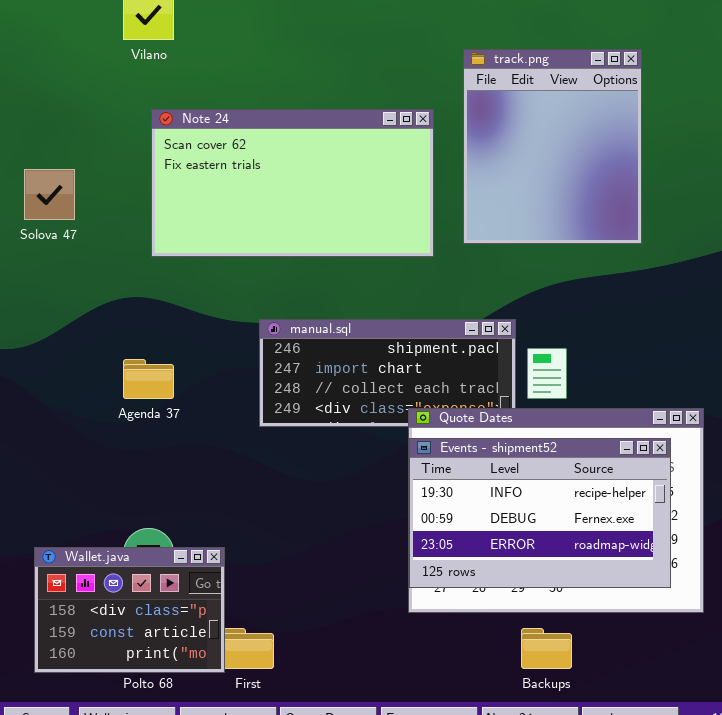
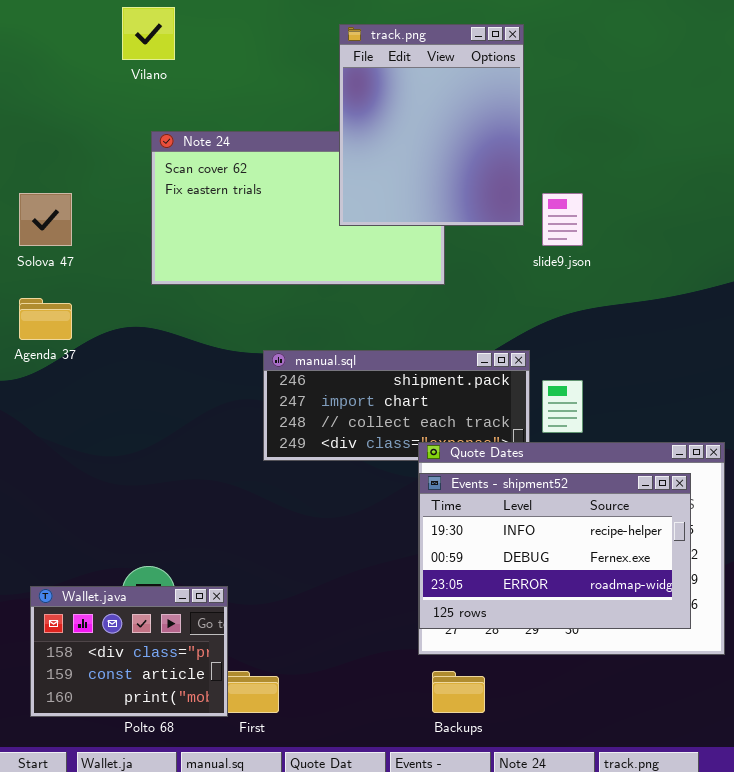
track.png: [463,49,642,244] -> [339,24,524,226], moved
Agenda 37: [123,359,174,399] -> [19,298,72,340], moved
Backups: [521,628,572,669] -> [432,671,485,713], moved

